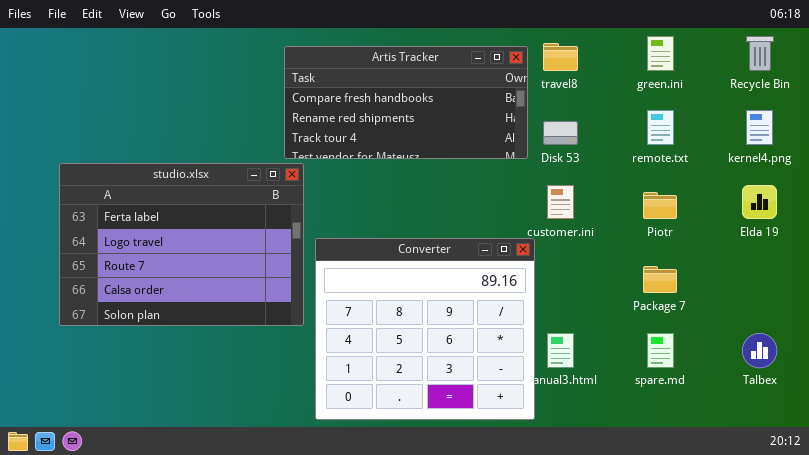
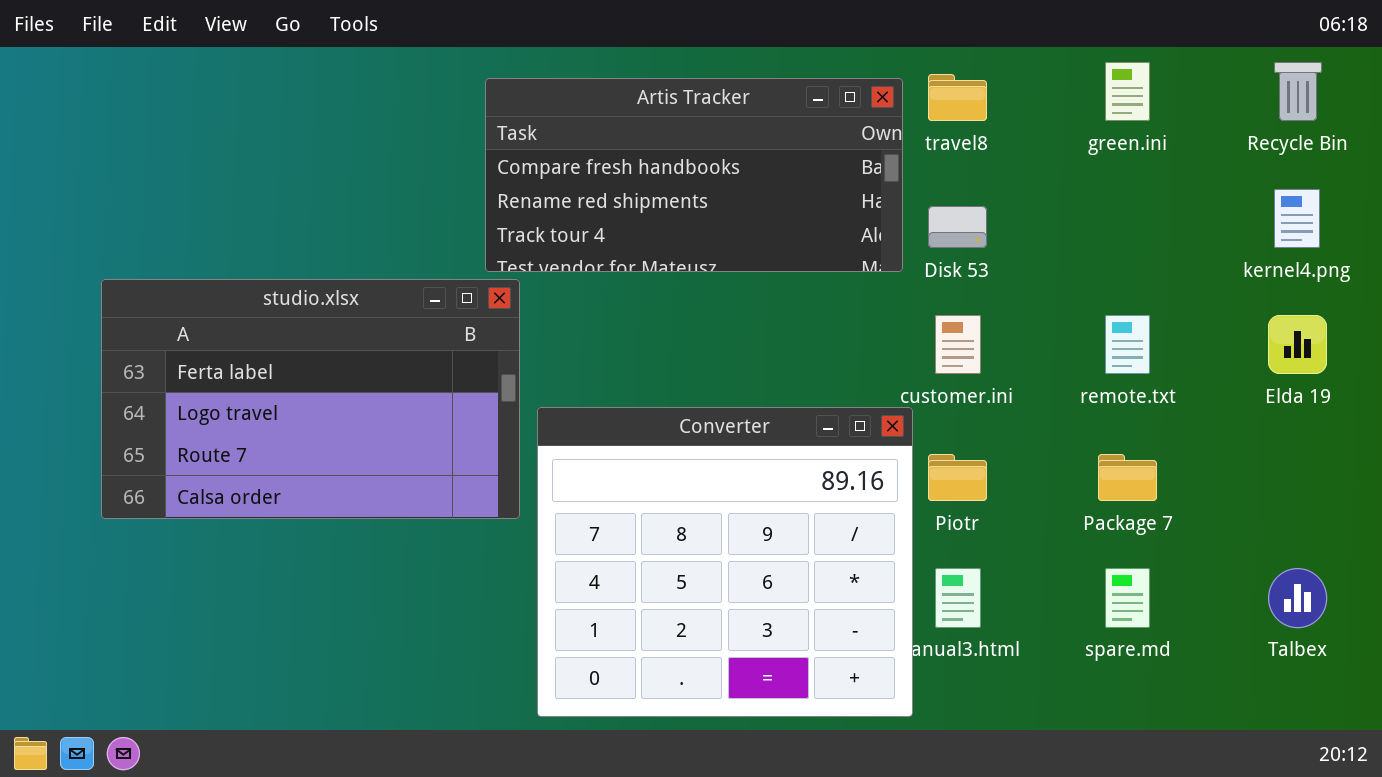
remote.txt: [647,110,674,145] -> [1105,315,1150,374], moved
studio.xlsx: [59,163,304,326] -> [101,279,520,519], resized
Piotr: [643,192,677,219] -> [928,454,987,501], moved

